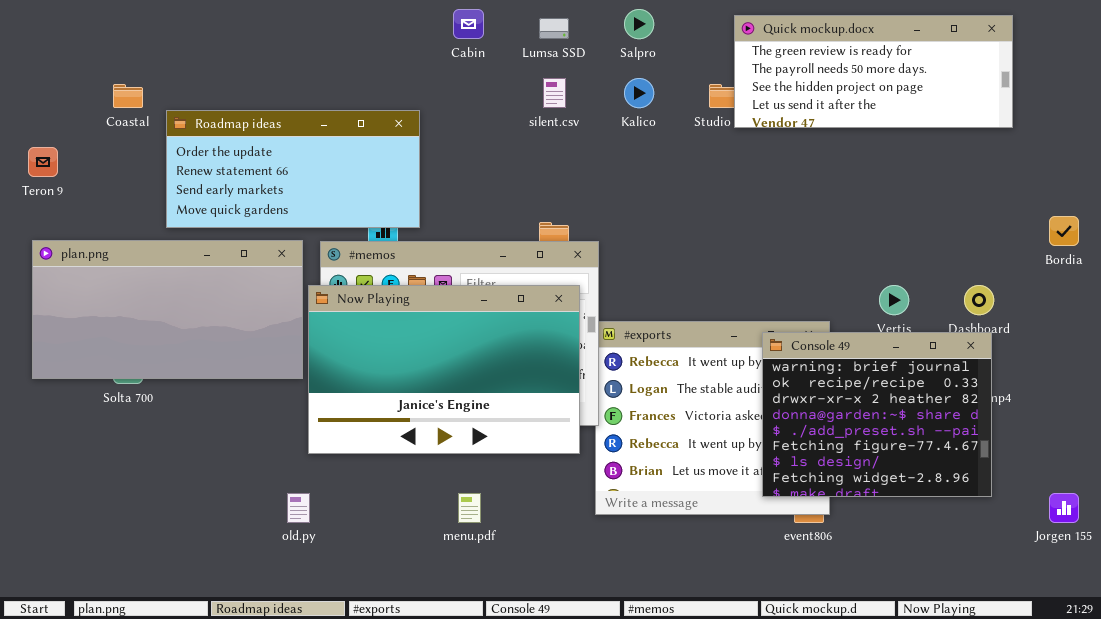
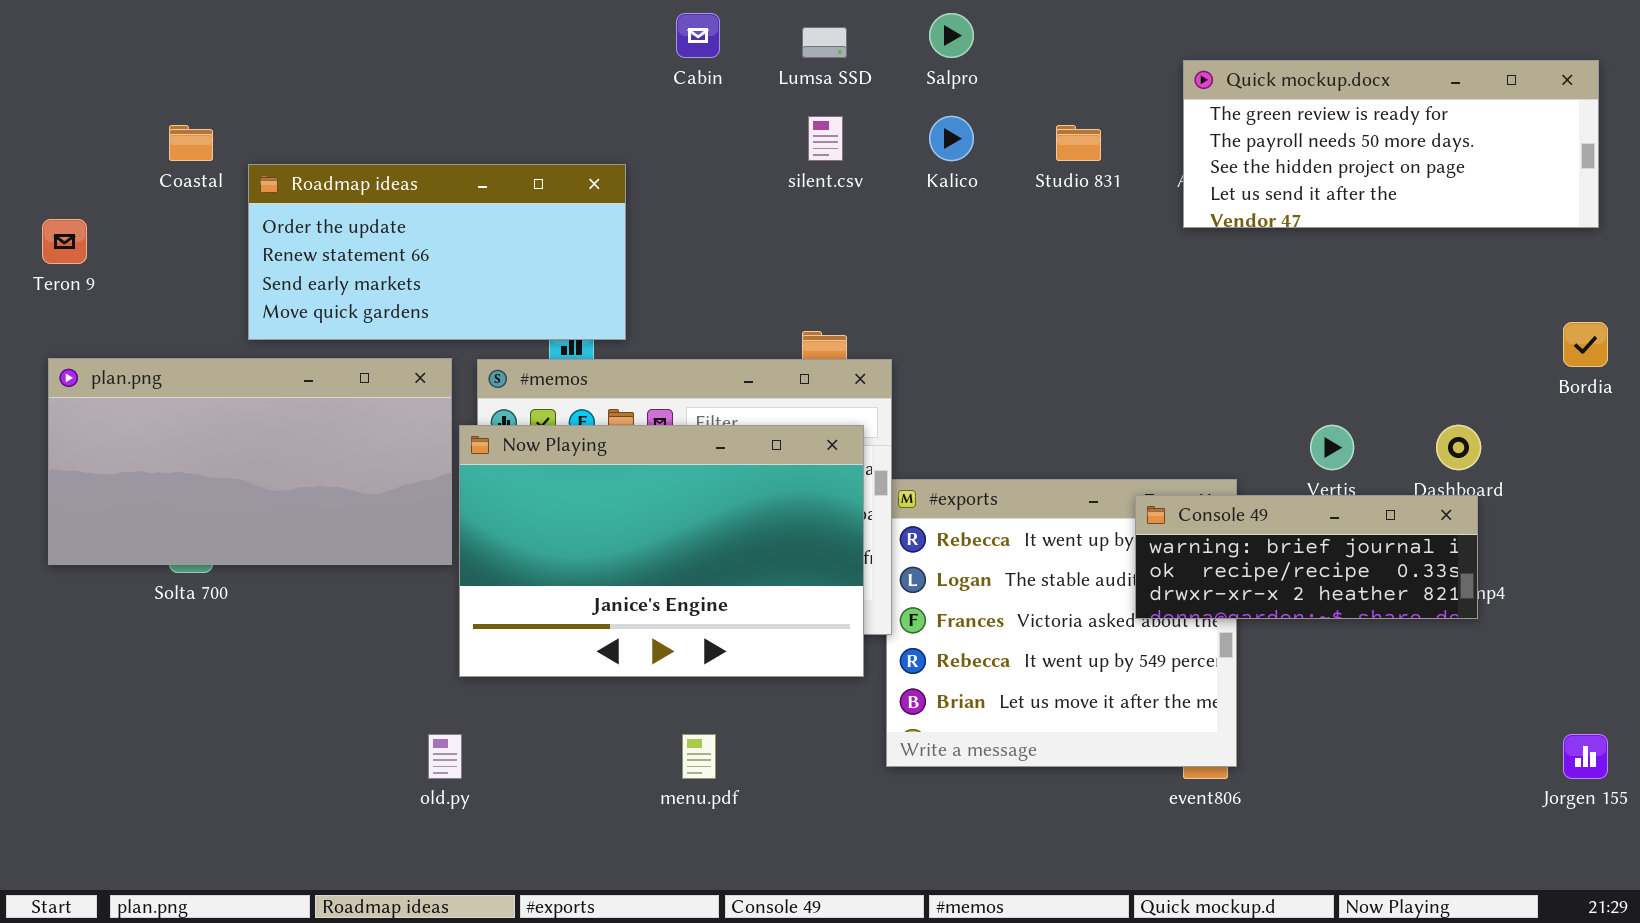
Quick mockup.docx: [734,15,1013,128] -> [1183,60,1599,228], moved
Console 49: [762,332,992,497] -> [1135,495,1478,619], resized

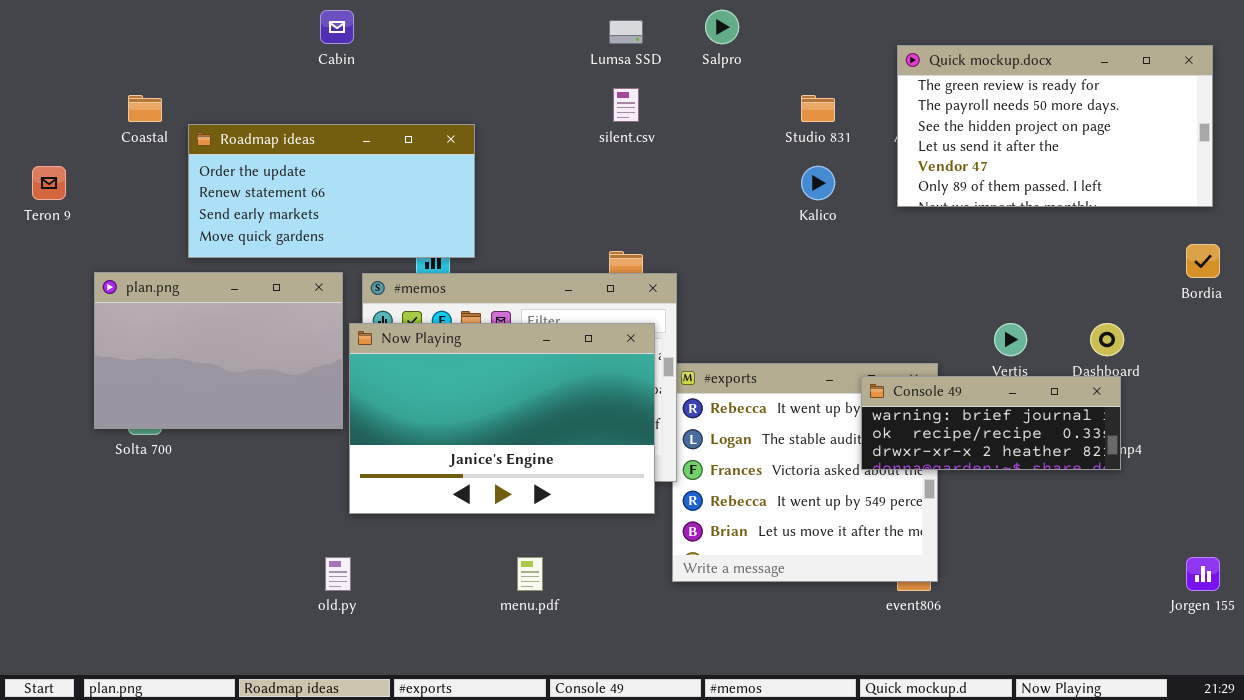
Cabin: [676,13,720,58] -> [320,10,354,44], moved
Quick mockup.docx: [1183,60,1599,228] -> [897,45,1213,207], resized
Kalico: [929,116,974,161] -> [801,166,835,200], moved
plan.png: [48,358,452,565] -> [94,272,343,429], resized

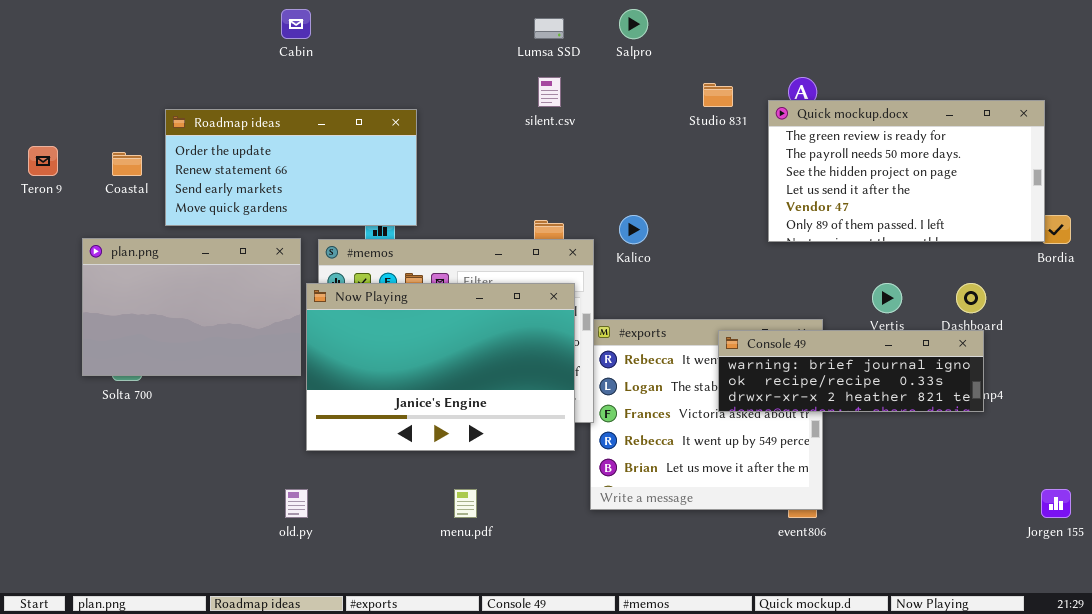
Quick mockup.docx: [897,45,1213,207] -> [768,100,1045,242], moved
Coastal: [128,95,162,122] -> [112,152,142,176], moved
Kalico: [801,166,835,200] -> [619,215,648,244], moved
Console 49: [861,376,1121,470] -> [718,330,984,412], resized

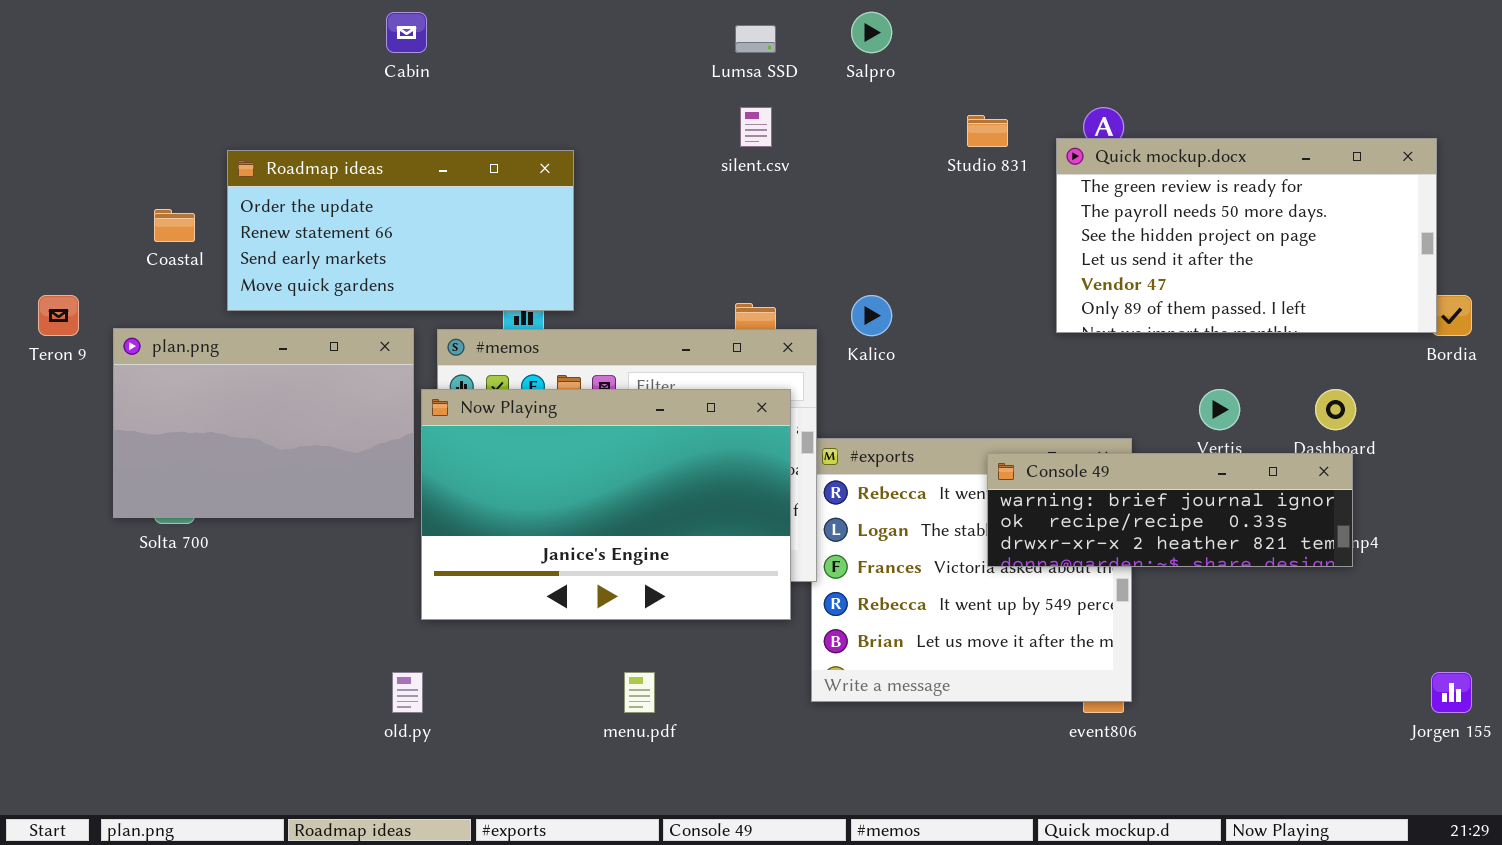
Teron 9: [28,146,58,176] -> [38,295,79,336], moved

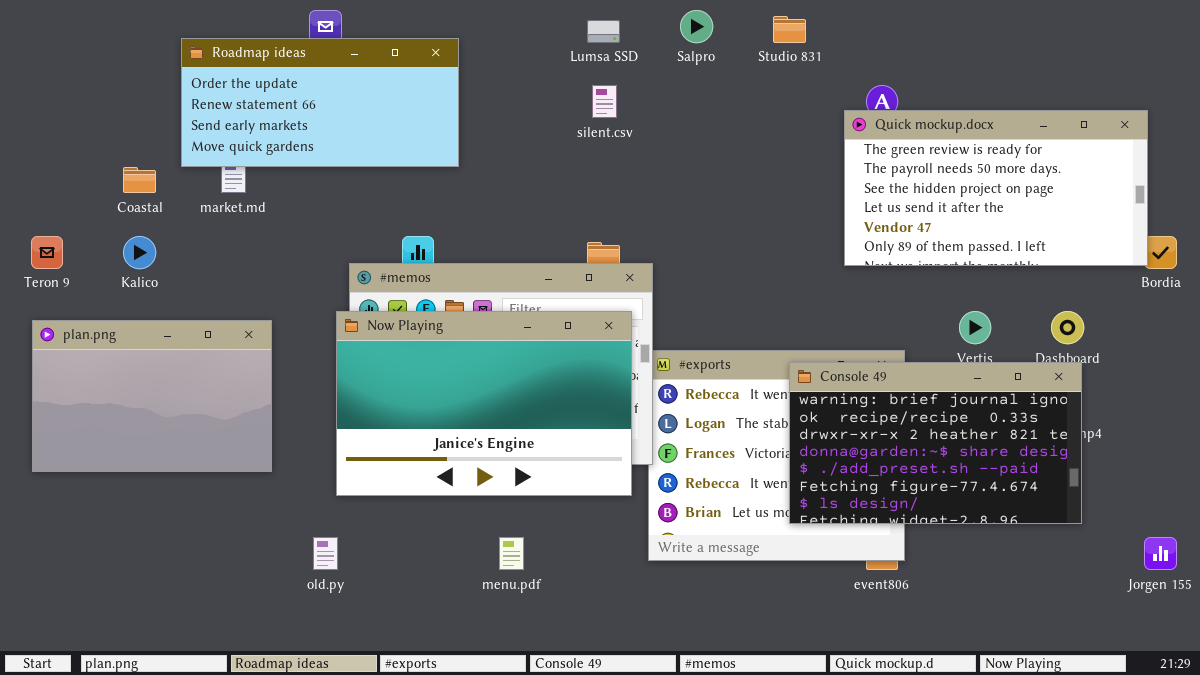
Studio 831: [967,115,1008,147] -> [773,16,806,43], moved
Roadmap ideas: [227,150,574,311] -> [181,38,459,167], moved
Kalico: [851,295,892,336] -> [123,236,156,269], moved
plan.png: [113,328,414,518] -> [32,320,272,472], moved
Console 49: [987,453,1353,567] -> [789,362,1082,524], resized

